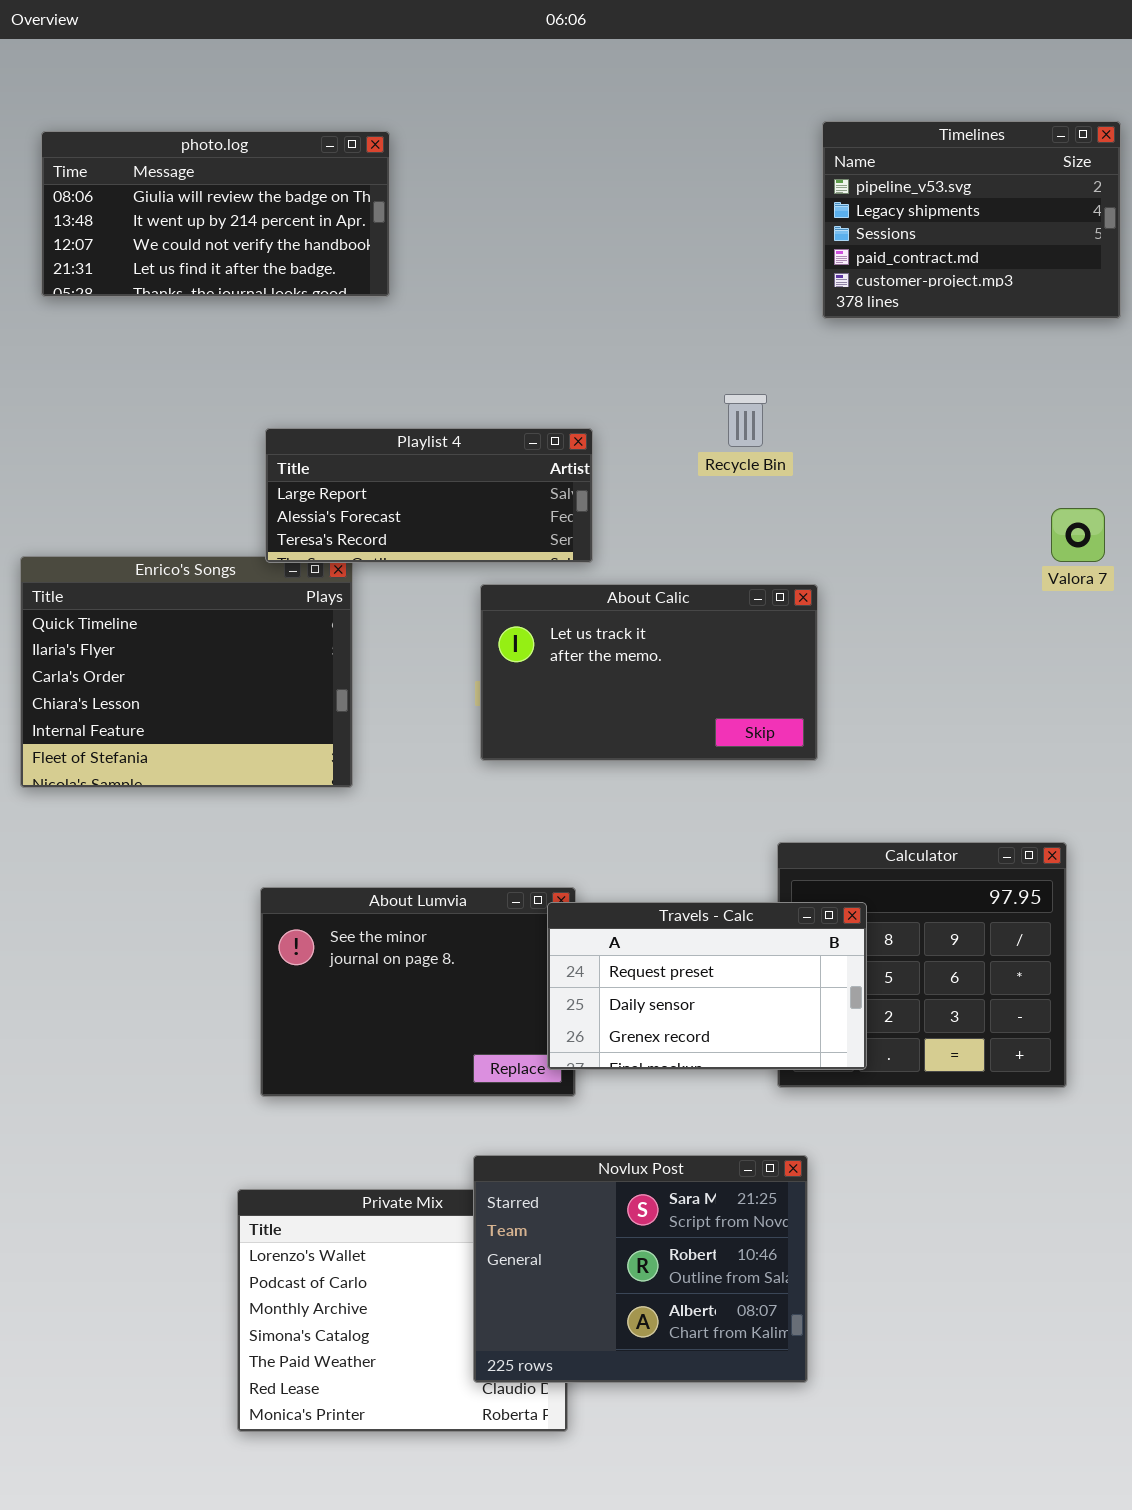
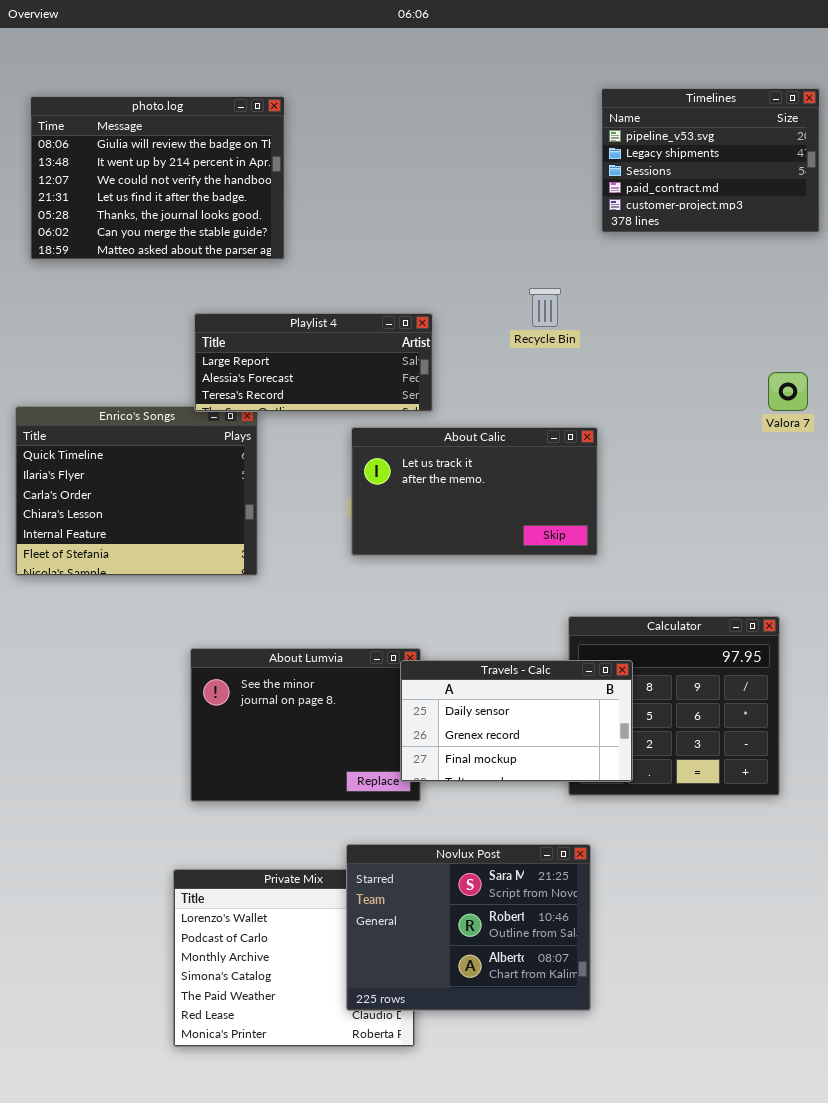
photo.log: [41,131,390,297] -> [30,96,285,260], resized
Travels - Calc: [547,902,867,1070] -> [400,660,633,782], scrolled down 1 row

